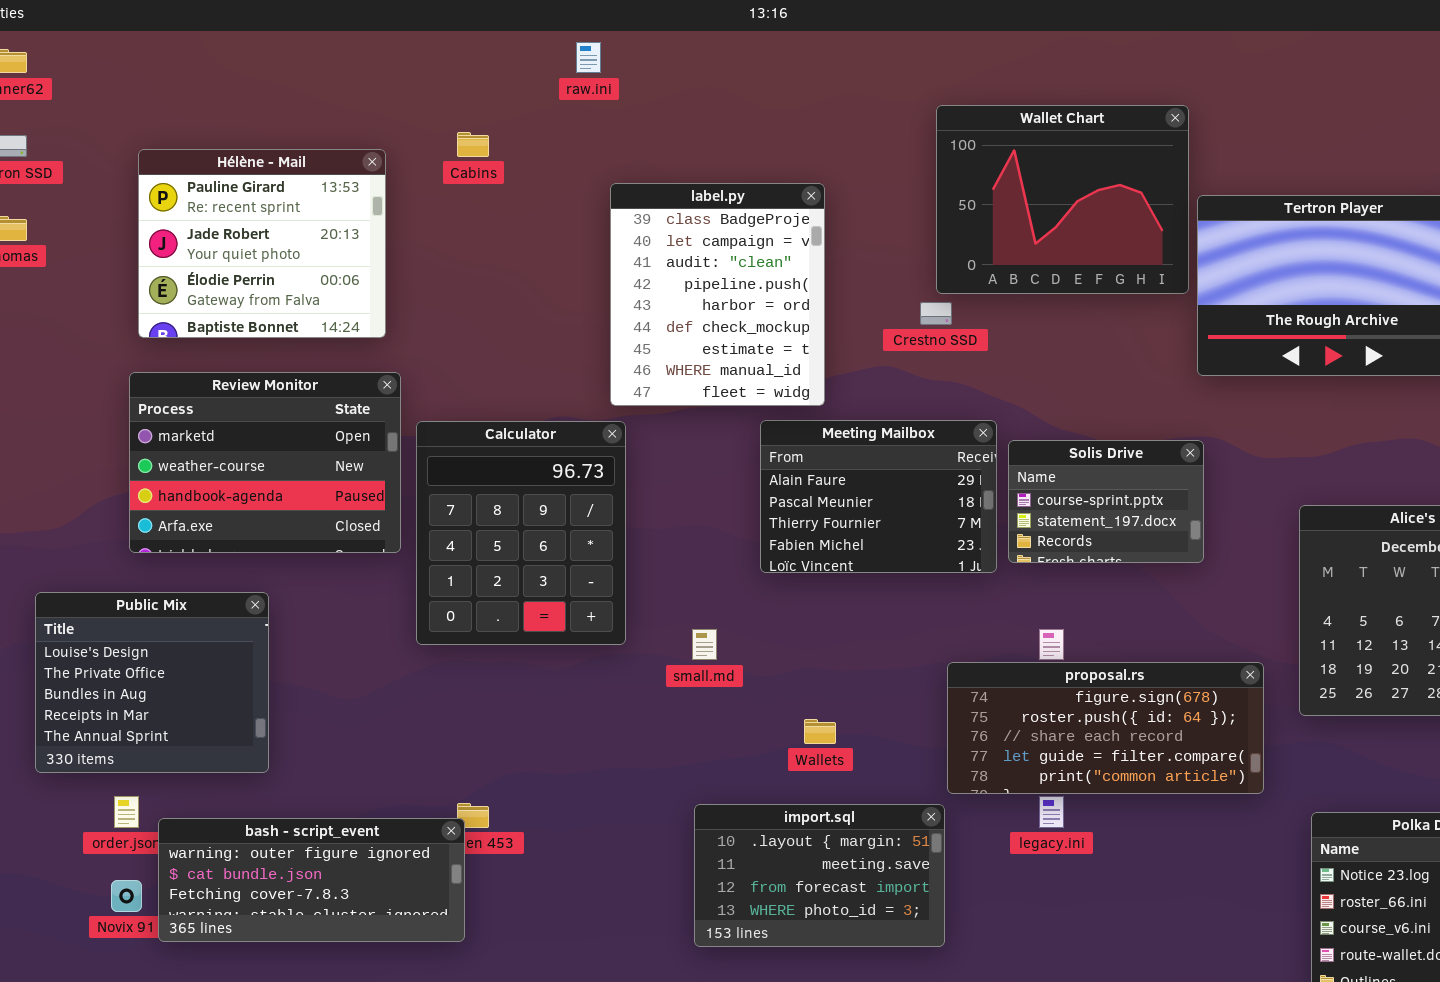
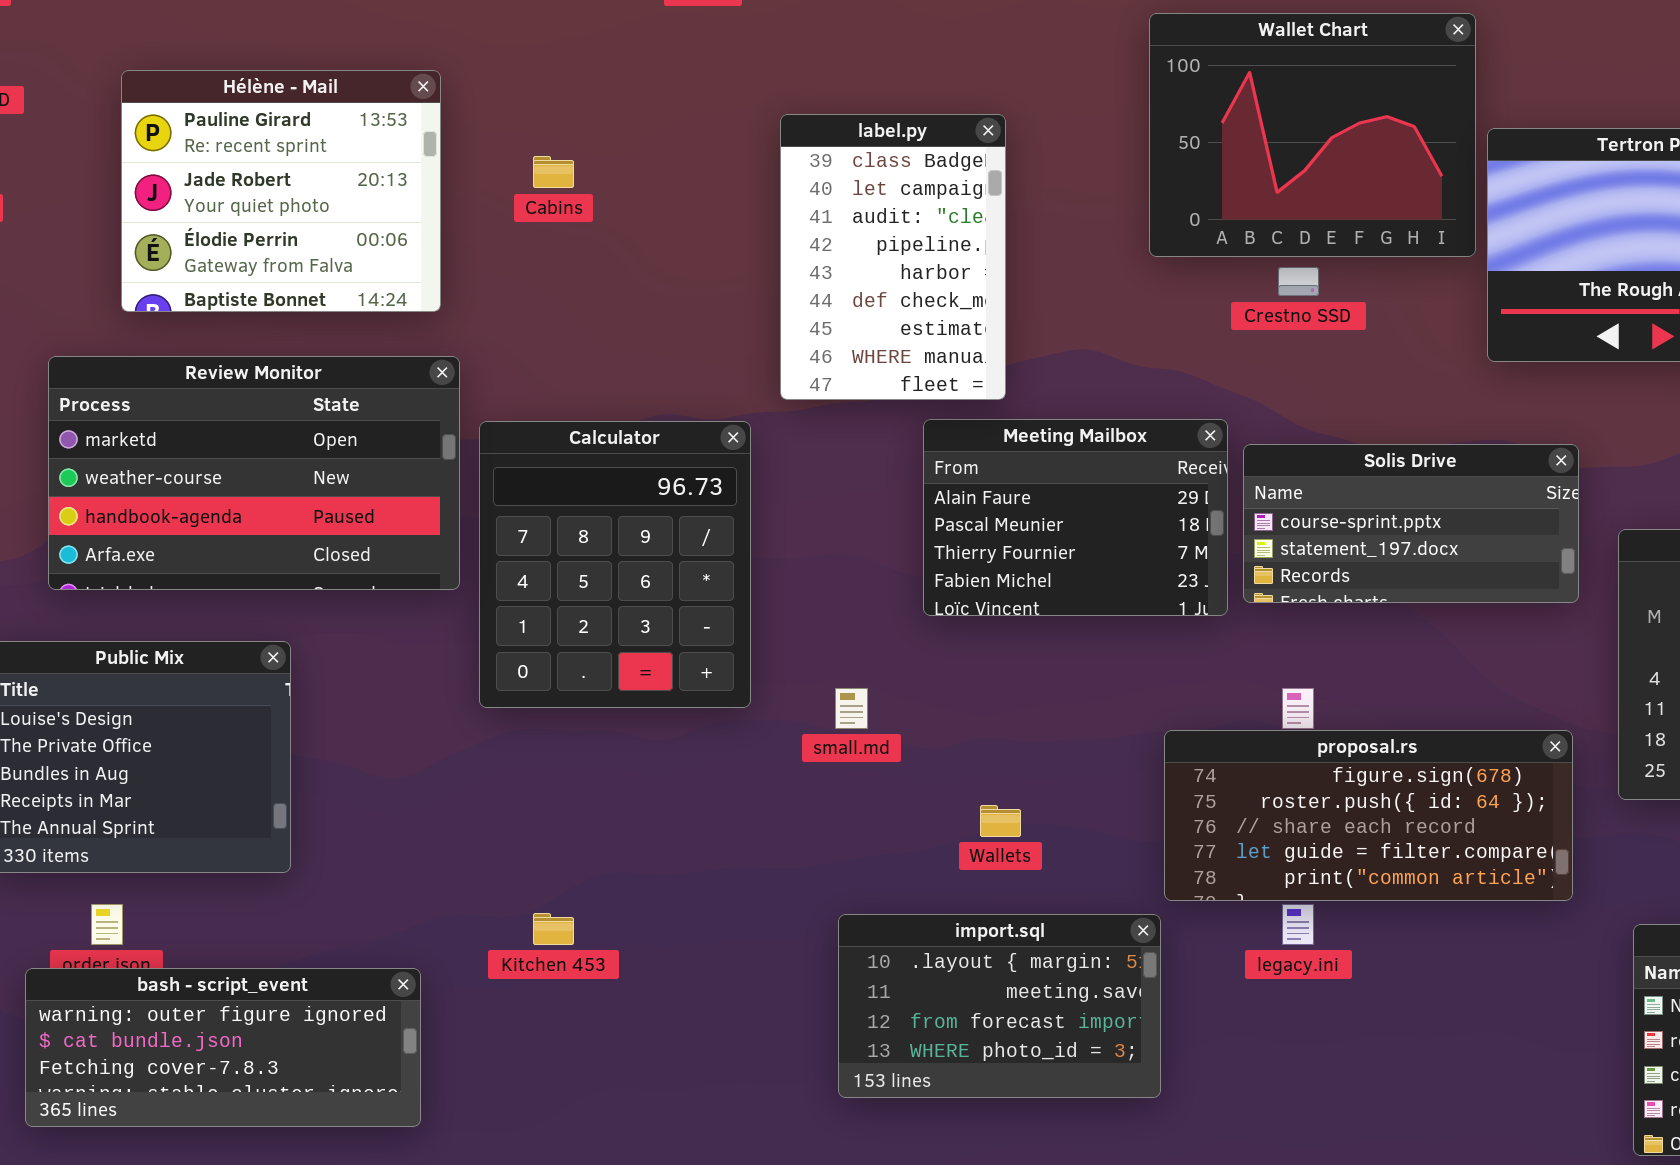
Cabins: [457,132,489,157] -> [533,156,574,188], moved
label.py: [610,183,825,406] -> [780,114,1006,400], resized
Crestno SSD: [920,302,952,325] -> [1278,267,1319,296], moved
Review Monitor: [129,372,401,553] -> [48,356,460,590], resized
Solis Drive: [1008,440,1204,563] -> [1243,444,1579,603], resized
bash - script_event: [158,818,465,942] -> [25,968,421,1127], moved

